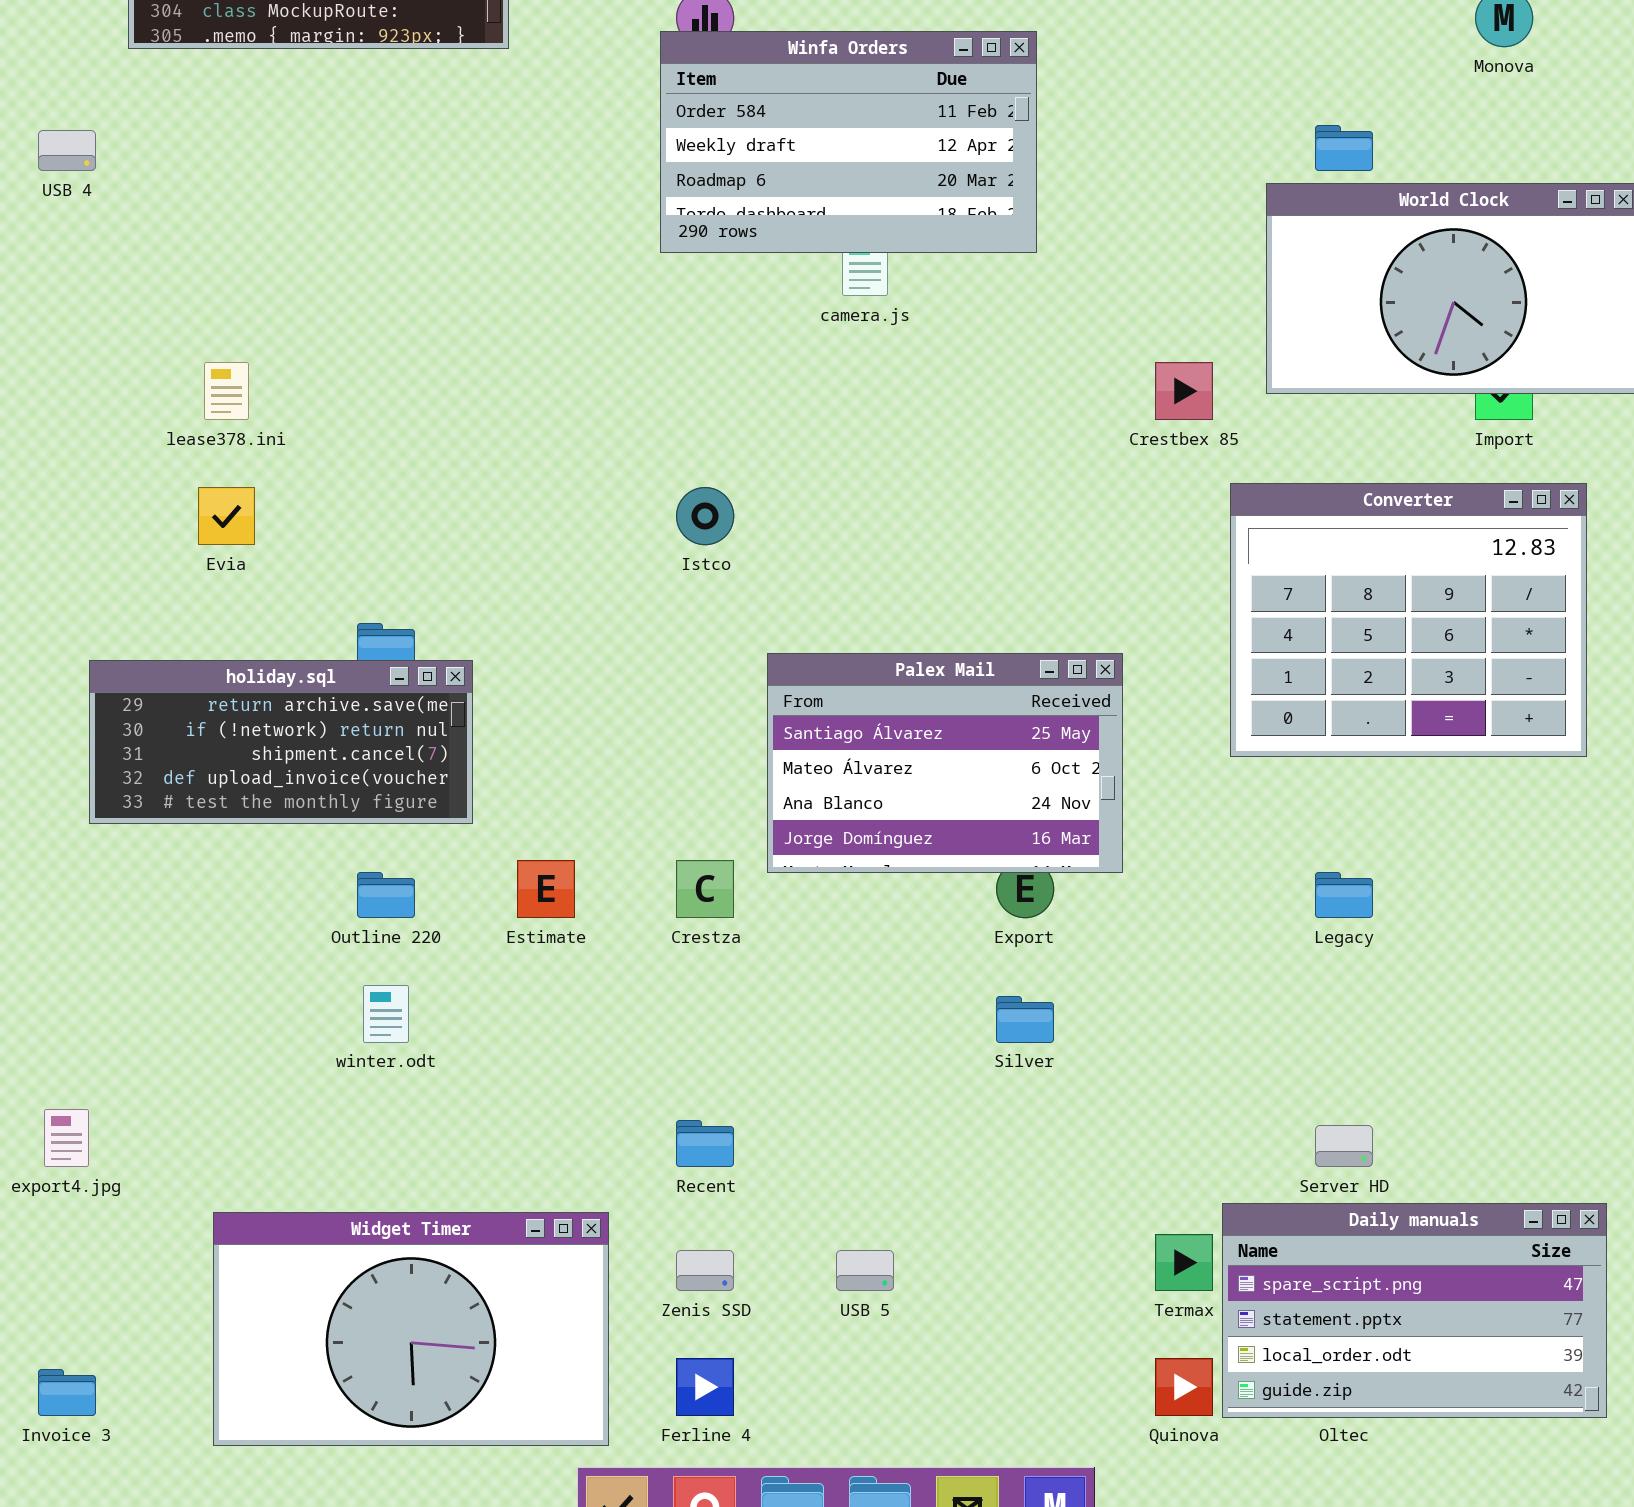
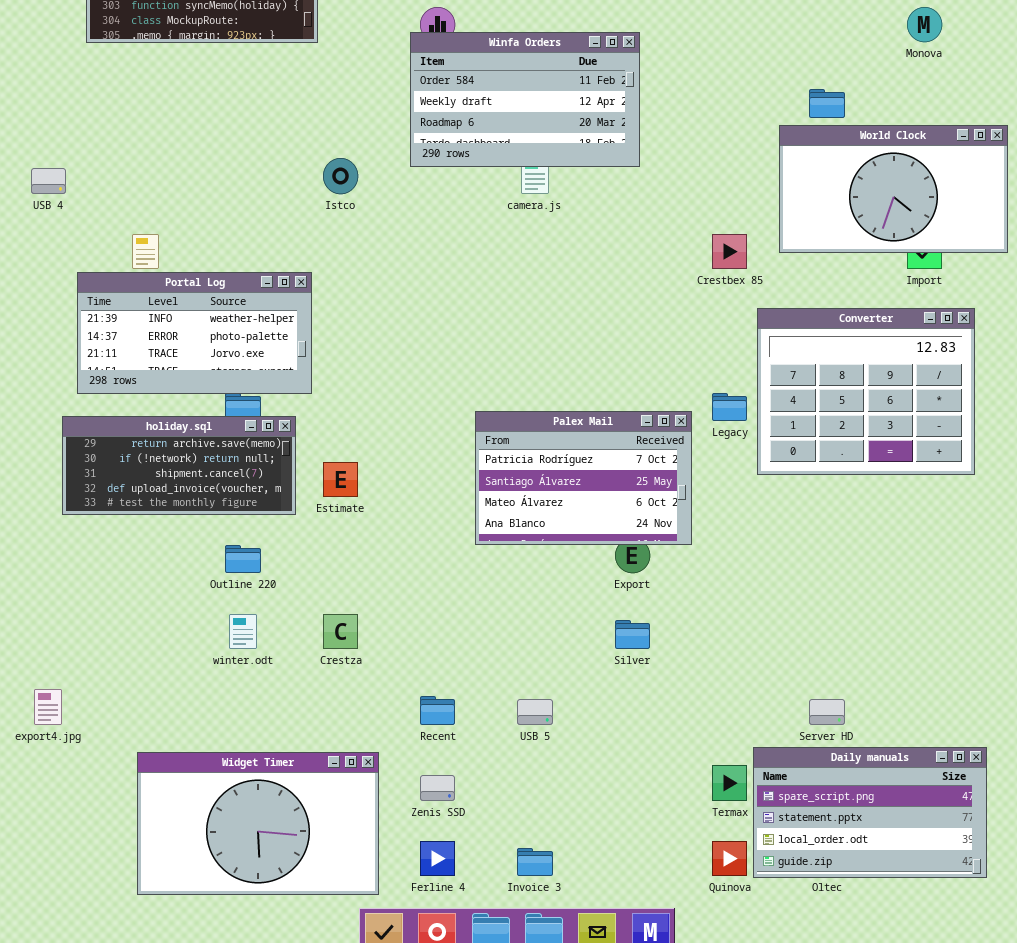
USB 4: [38,130,96,171] -> [31,168,66,194], moved
Portal Log: none -> [77,272,312,394], opened
Istco: [676,487,734,545] -> [323,158,358,194], moved
Palex Mail: [767,653,1123,873] -> [475,411,692,545], scrolled up 1 row
Estimate: [517,860,575,918] -> [323,462,358,497], moved
Crestza: [676,860,734,918] -> [323,614,358,649], moved
Legacy: [1315,872,1373,918] -> [712,393,747,421], moved
USB 5: [836,1250,894,1291] -> [517,699,553,725], moved
Invoice 3: [38,1369,96,1416] -> [517,848,553,876], moved

